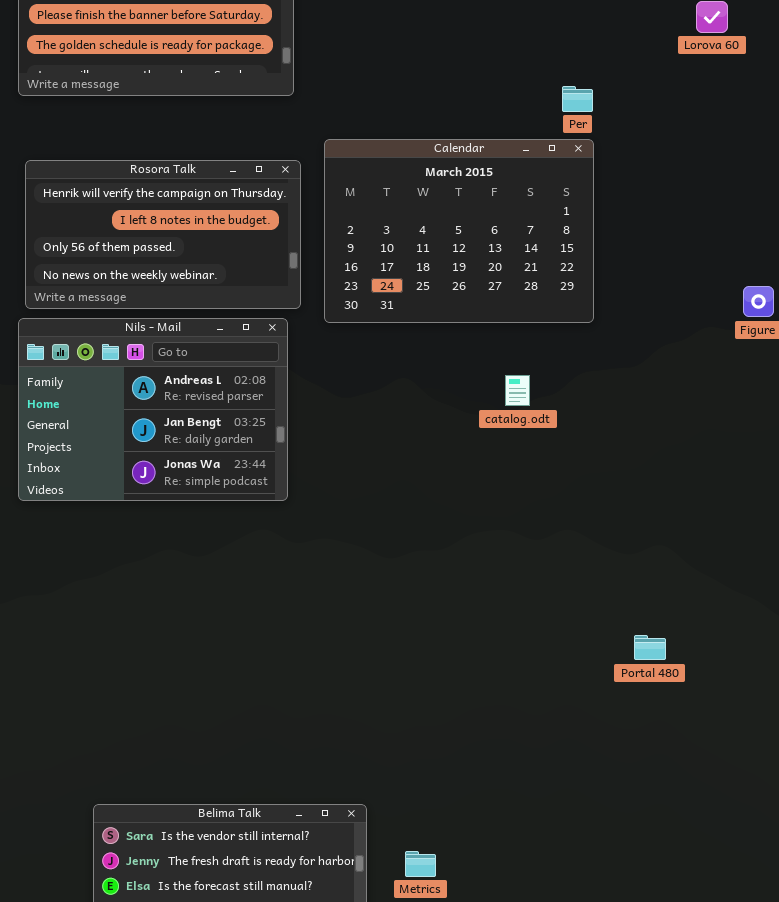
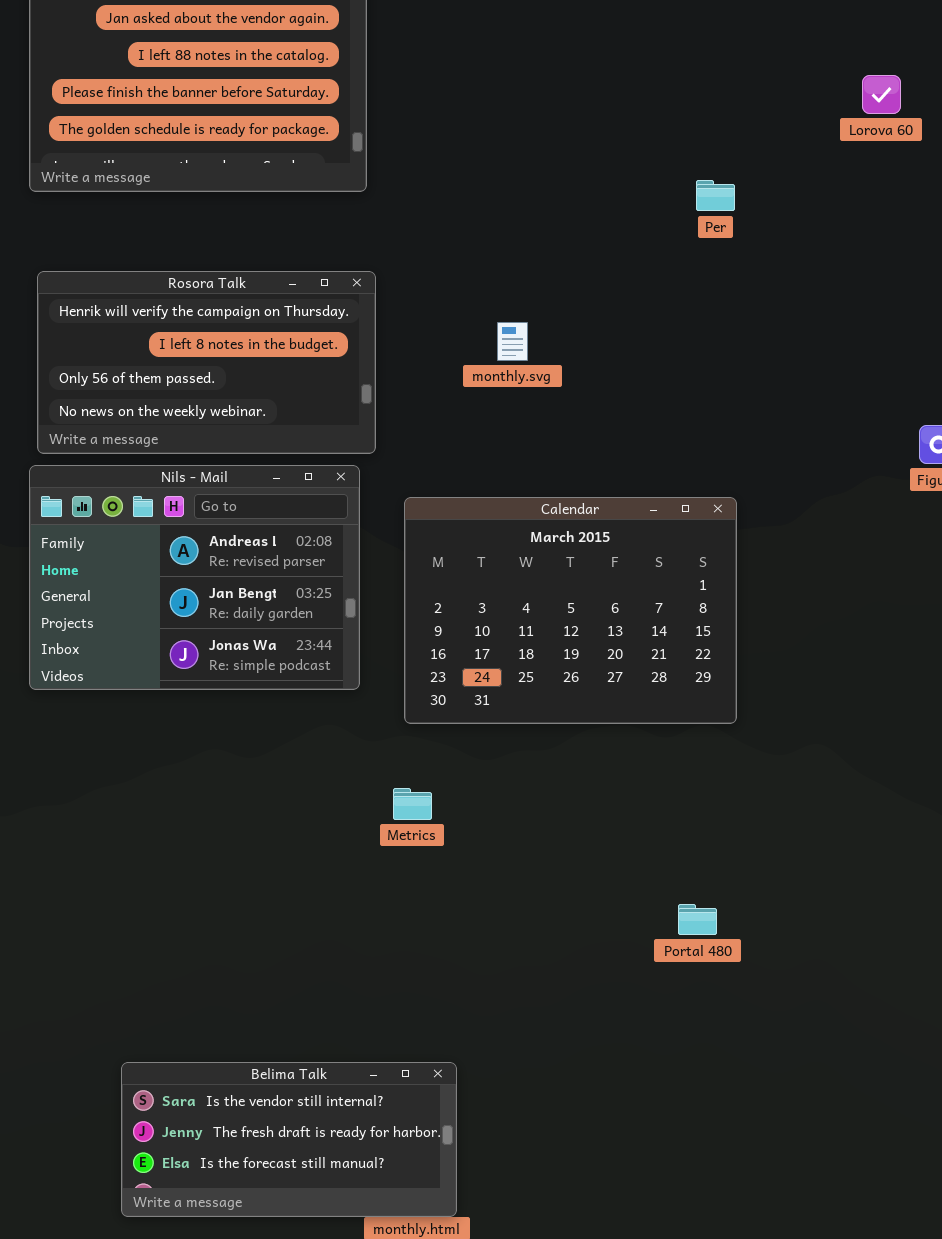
Calendar: [324,139,594,323] -> [404,497,737,724], moved
Portal 480: [634,635,666,660] -> [678,904,717,935], moved
Metrics: [405,851,436,877] -> [393,788,432,820], moved

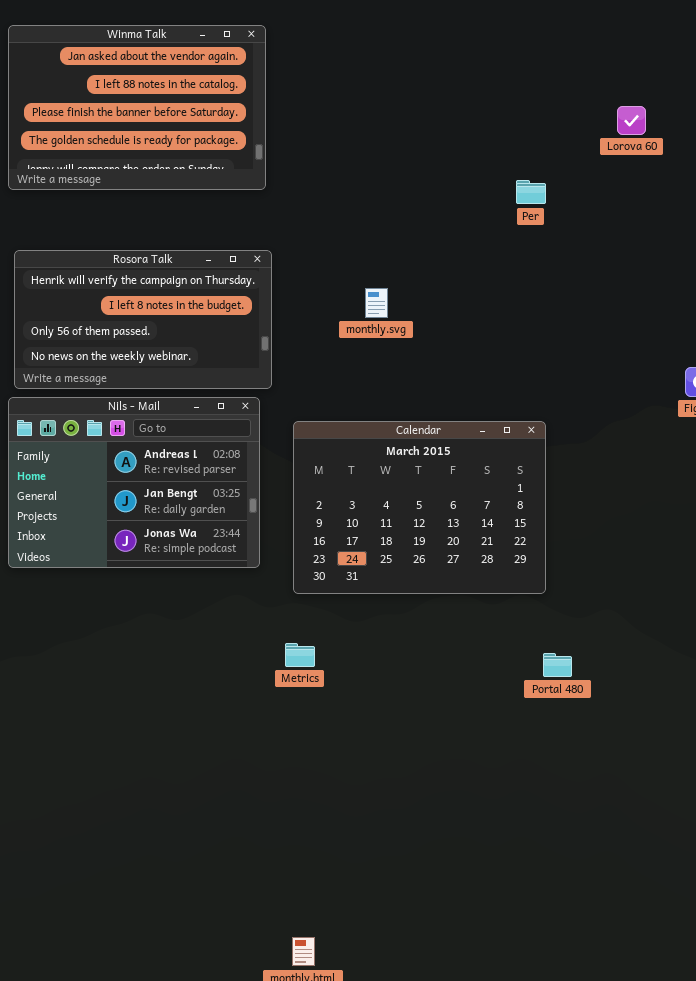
Lorova 60: [862,75,901,114] -> [617,106,646,135], moved
Portal 480: [678,904,717,935] -> [543,653,572,677], moved
Belima Talk: [121,1062,457,1217] -> none, closed

